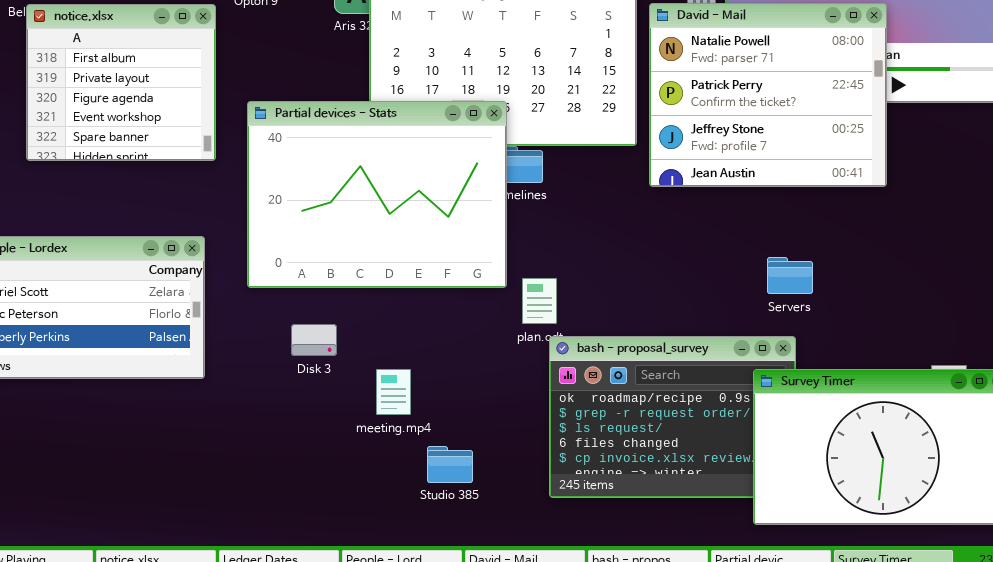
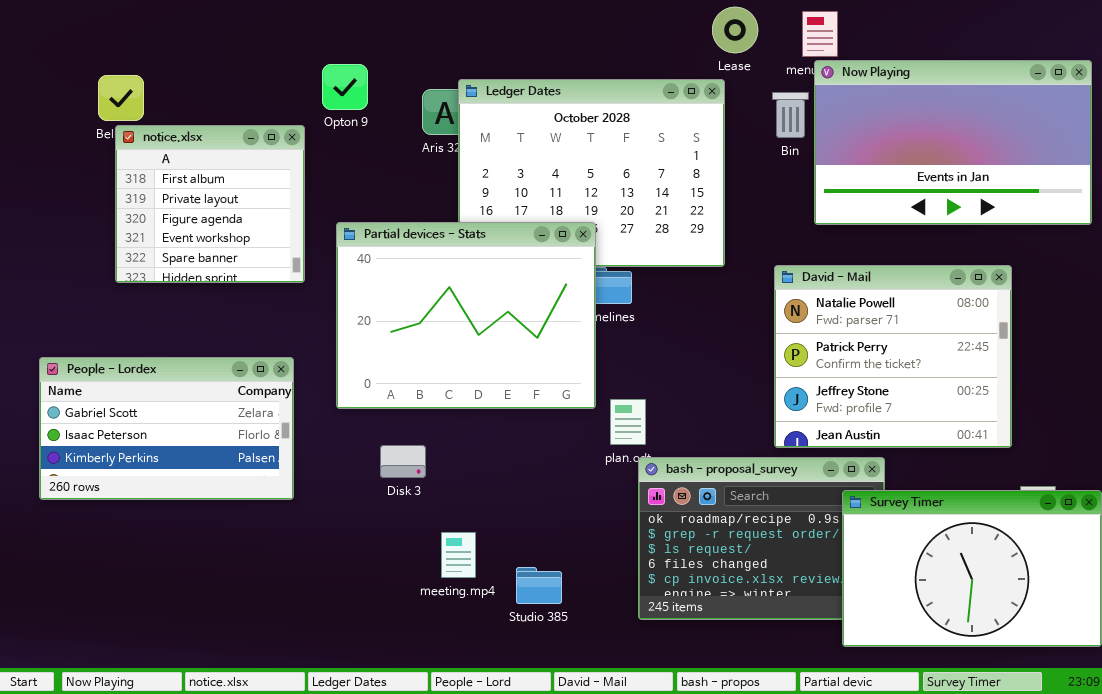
David - Mail: [649,3,887,187] -> [774,265,1012,448], moved
meeting.mp4: [376,369,411,415] -> [441,532,476,578], moved

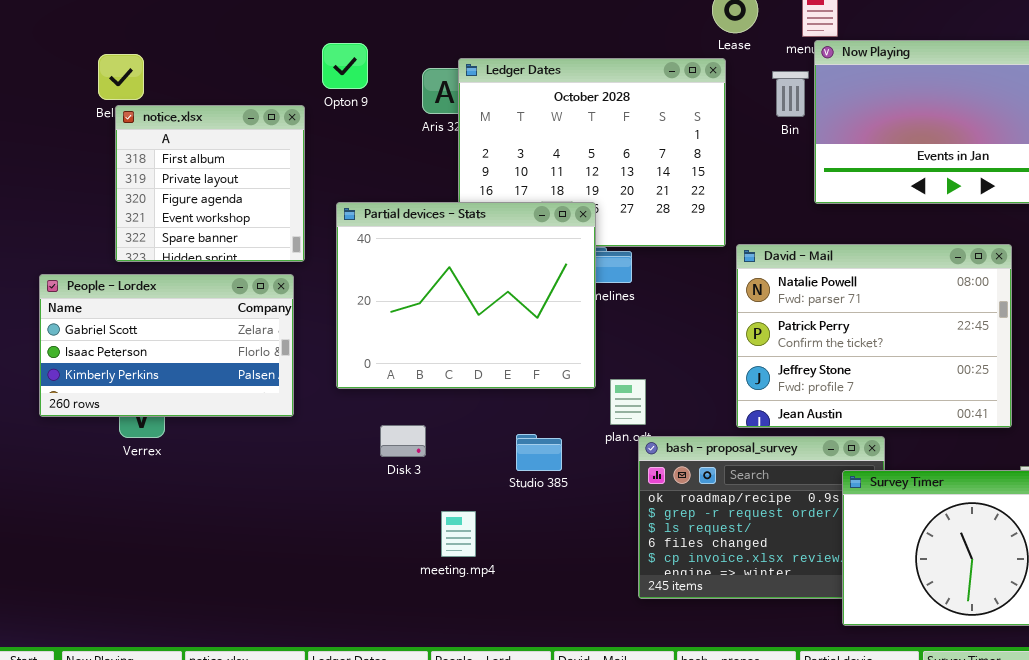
David - Mail: [774,265,1012,448] -> [736,244,1012,428], resized
People - Lordex: [39,357,294,500] -> [39,274,294,417], moved
Studio 385: [516,567,562,604] -> [516,434,562,471], moved

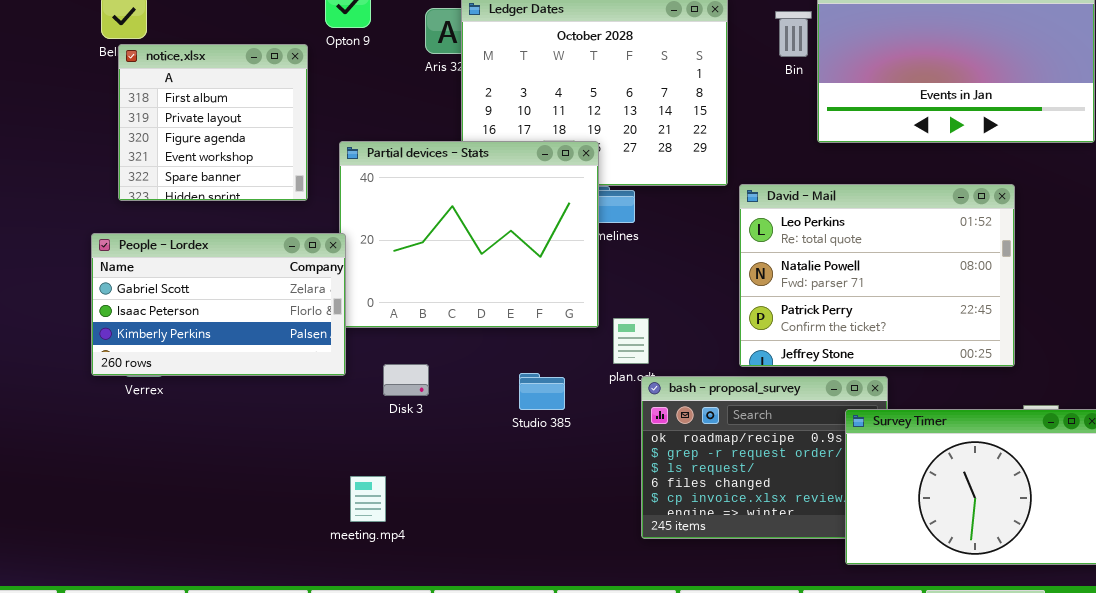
David - Mail: [736,244,1012,428] -> [739,184,1015,367], scrolled up 1 row
People - Lordex: [39,274,294,417] -> [91,233,346,376], moved
meeting.mp4: [441,511,476,557] -> [350,476,386,522], moved

